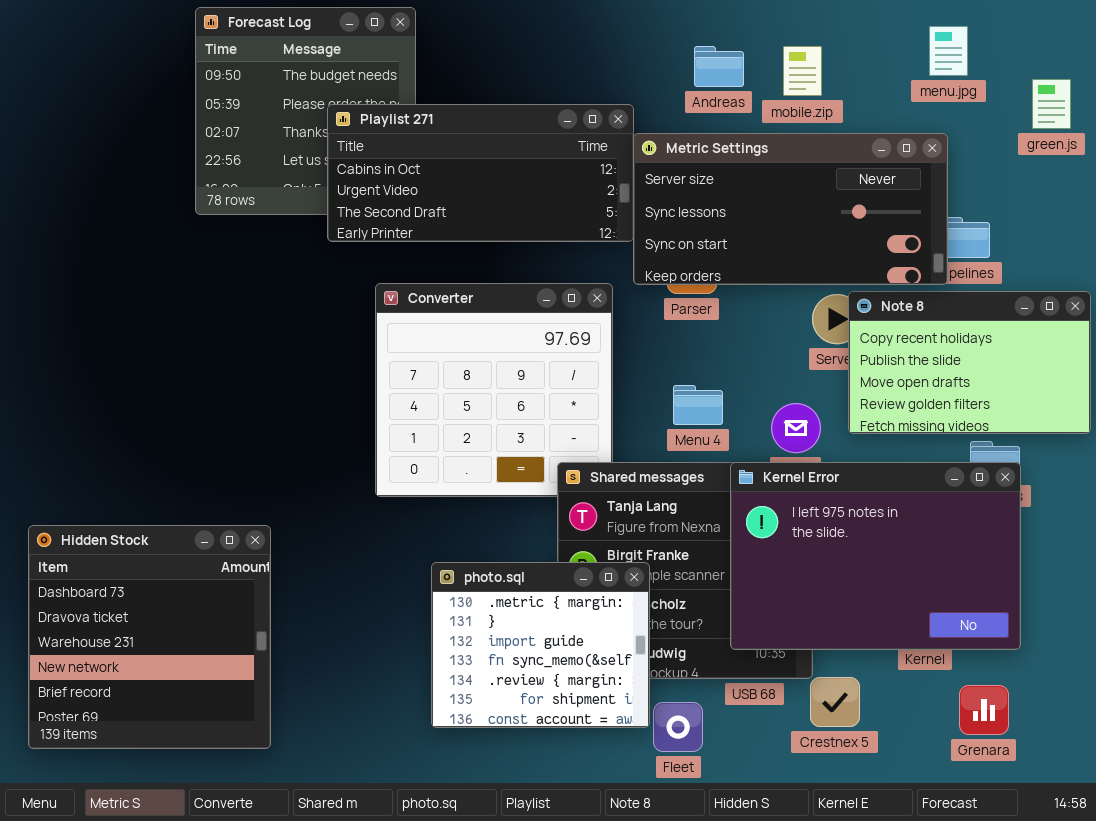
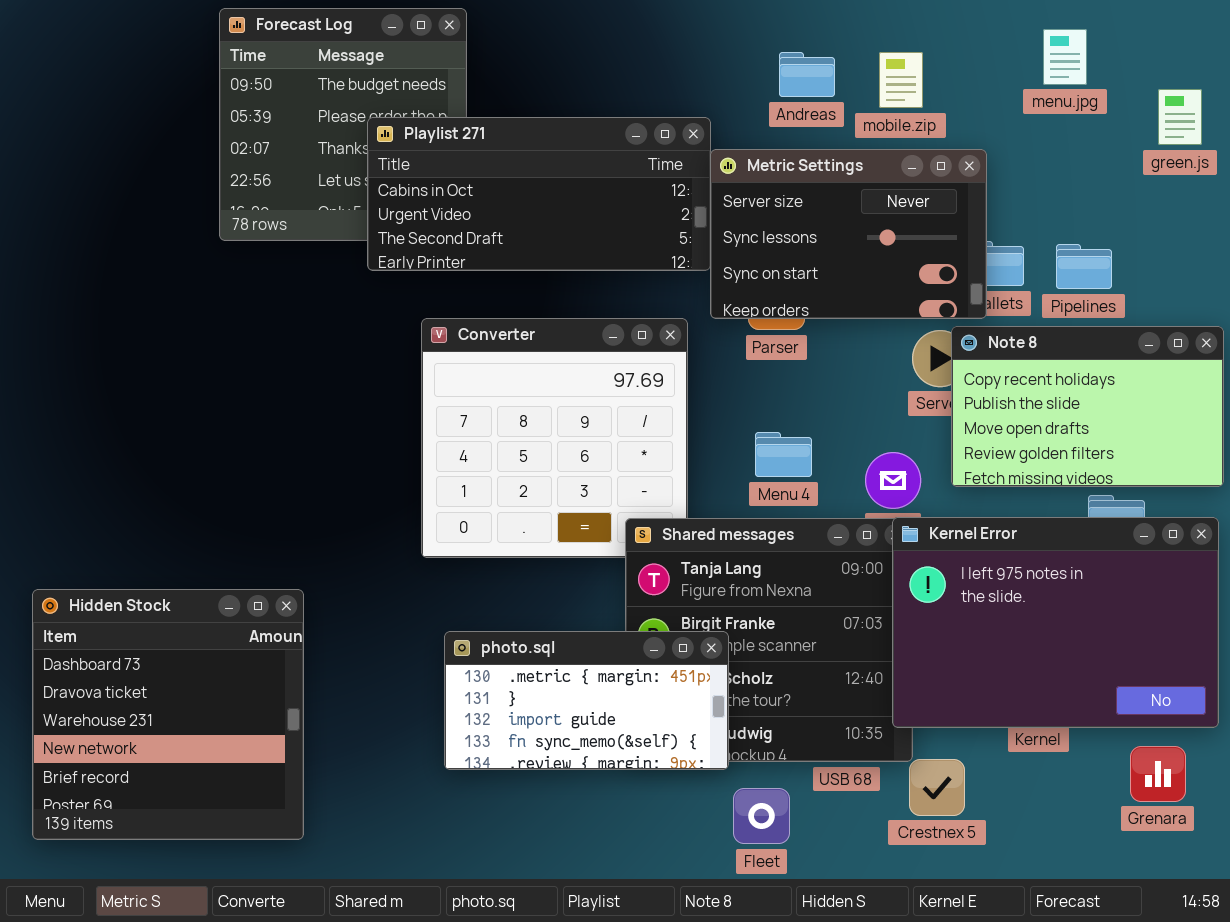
Metric Settings: [633,133,948,285] -> [710,149,987,319], resized
Kernel Error: [730,462,1021,650] -> [892,517,1219,728], moved
photo.sql: [431,562,650,728] -> [444,631,729,770], resized
Grenara: [959,685,1009,735] -> [1130,746,1186,802], moved

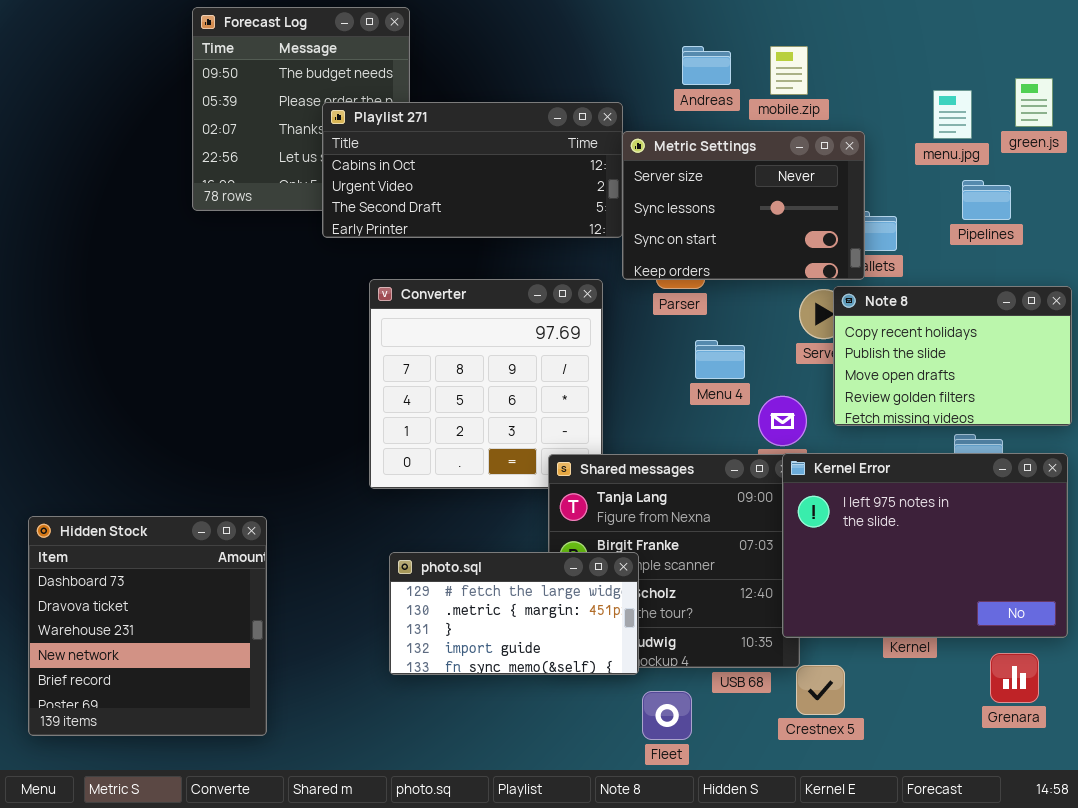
menu.jpg: [1043,29,1087,85] -> [933,90,972,139], moved
Pipelines: [1056,244,1112,289] -> [962,180,1011,220], moved
Menu 4: [755,432,812,477] -> [695,340,745,379], moved
photo.sql: [444,631,729,770] -> [389,552,639,675], scrolled up 1 row

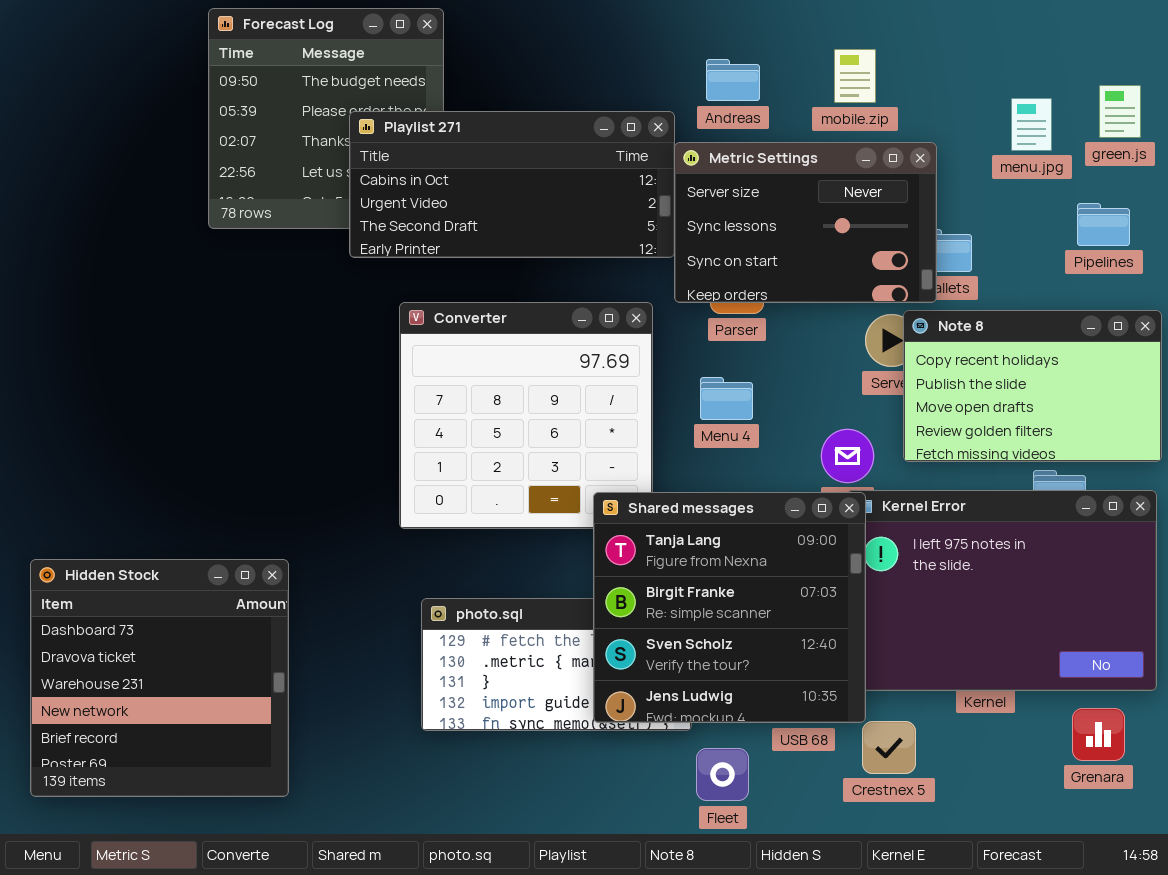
Andreas: [682,46,731,85] -> [706,59,760,101], moved
Pipelines: [962,180,1011,220] -> [1077,203,1130,246], moved
Menu 4: [695,340,745,379] -> [700,377,753,420], moved
Shared messages: [548,454,800,668] -> [593,492,866,723], raised

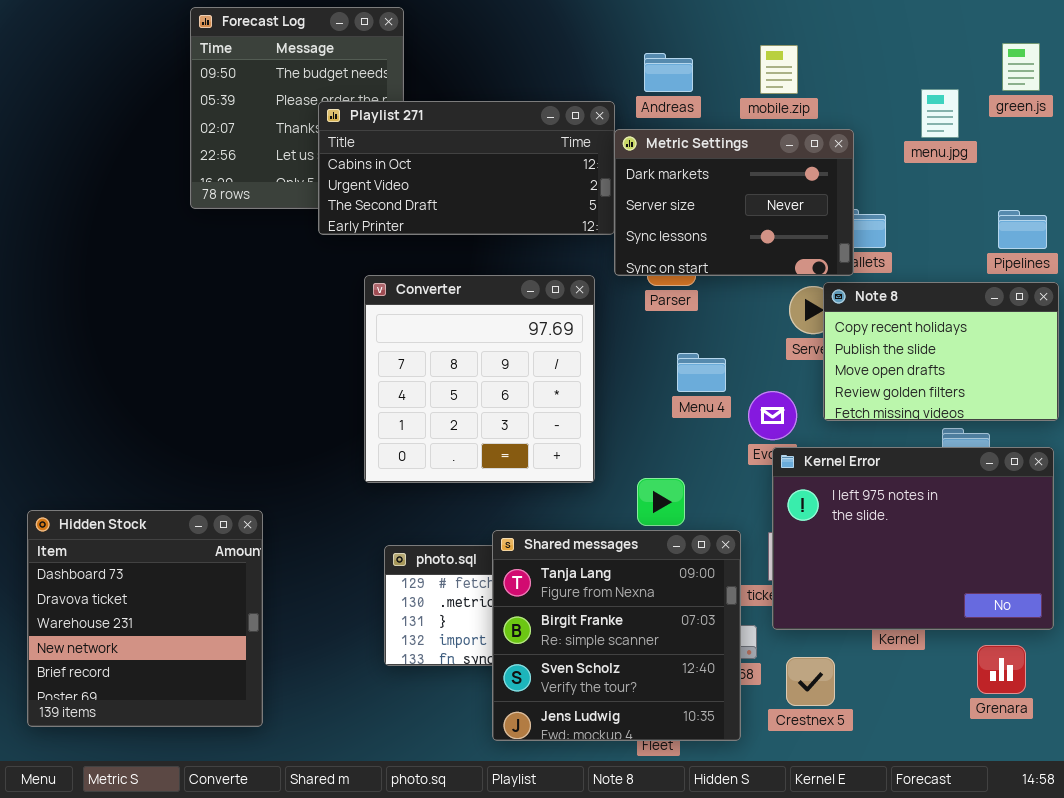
green.js: [1099,85,1141,138] -> [1002,43,1040,91], moved
Metric Settings: [674,142,937,303] -> [614,129,854,276], scrolled up 1 row
Pipelines: [1077,203,1130,246] -> [998,210,1047,249], moved
Menu 4: [700,377,753,420] -> [677,353,726,392], moved
Shared messages: [593,492,866,723] -> [492,530,741,741], moved

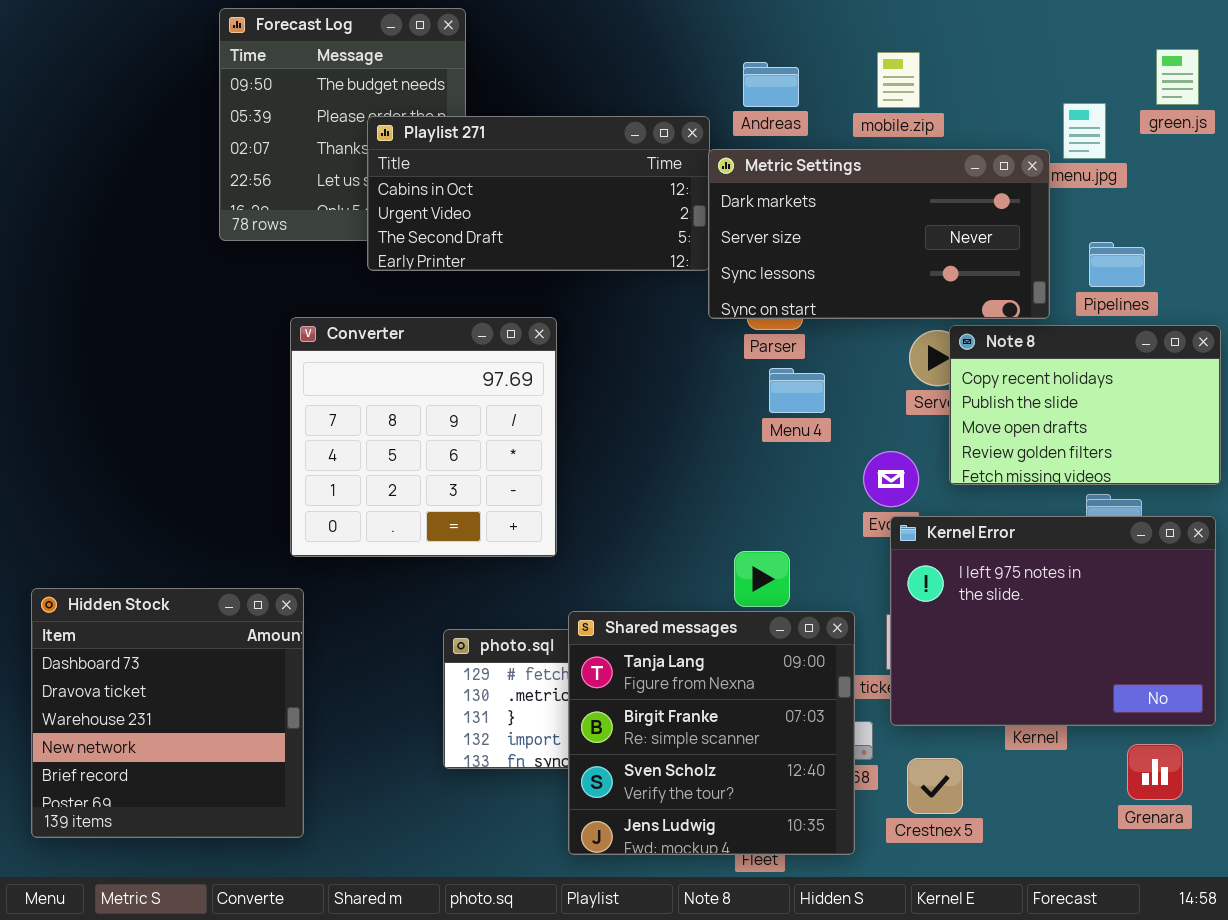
Metric Settings: [614,129,854,276] -> [708,149,1050,319], resized
Pipelines: [998,210,1047,249] -> [1089,242,1145,287], moved
Converter: [364,275,595,483] -> [290,317,557,557], moved
Menu 4: [677,353,726,392] -> [769,368,825,413], moved

